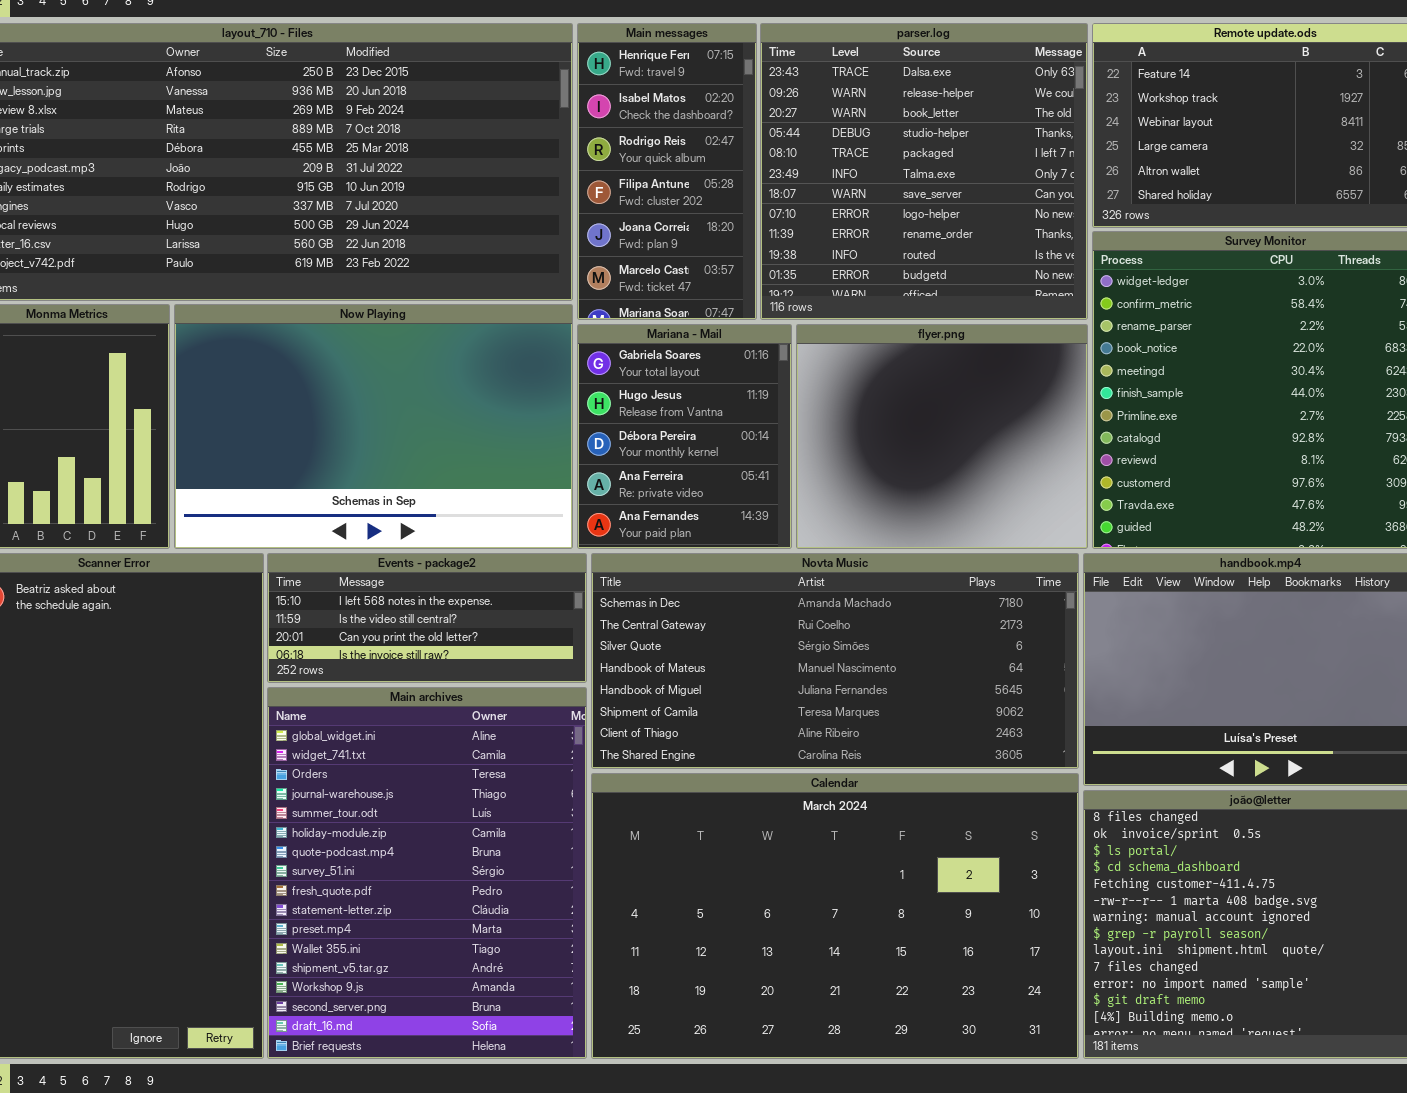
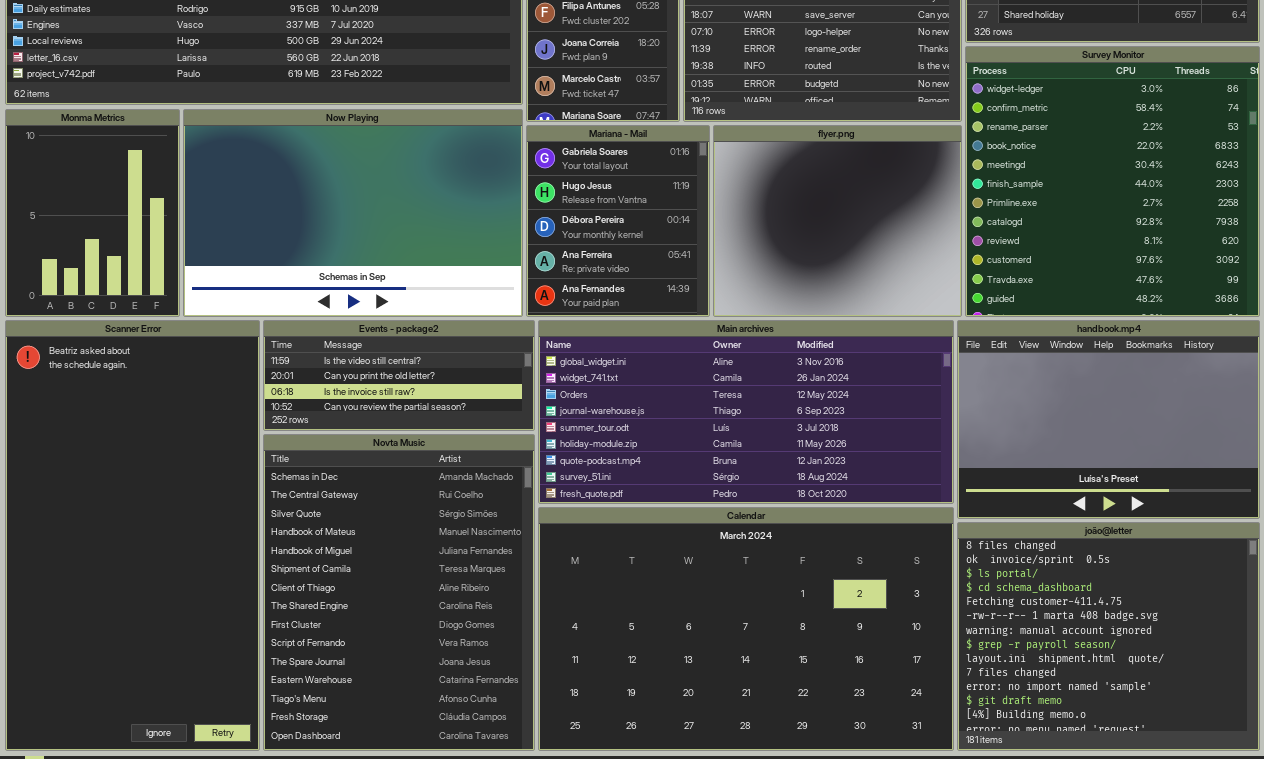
Events - package2: [267,553,587,683] -> [263,320,535,431], scrolled down 1 row
Novta Music: [591,553,1079,769] -> [263,434,535,751], moved, resized
Main archives: [267,687,587,1059] -> [538,320,954,504], moved, resized

